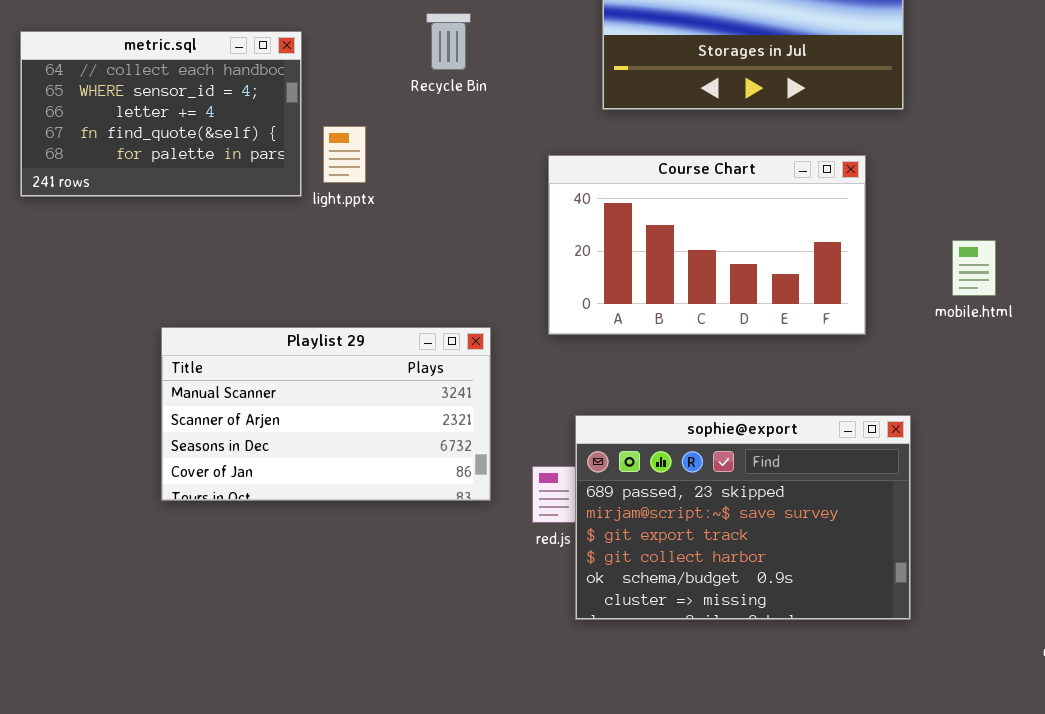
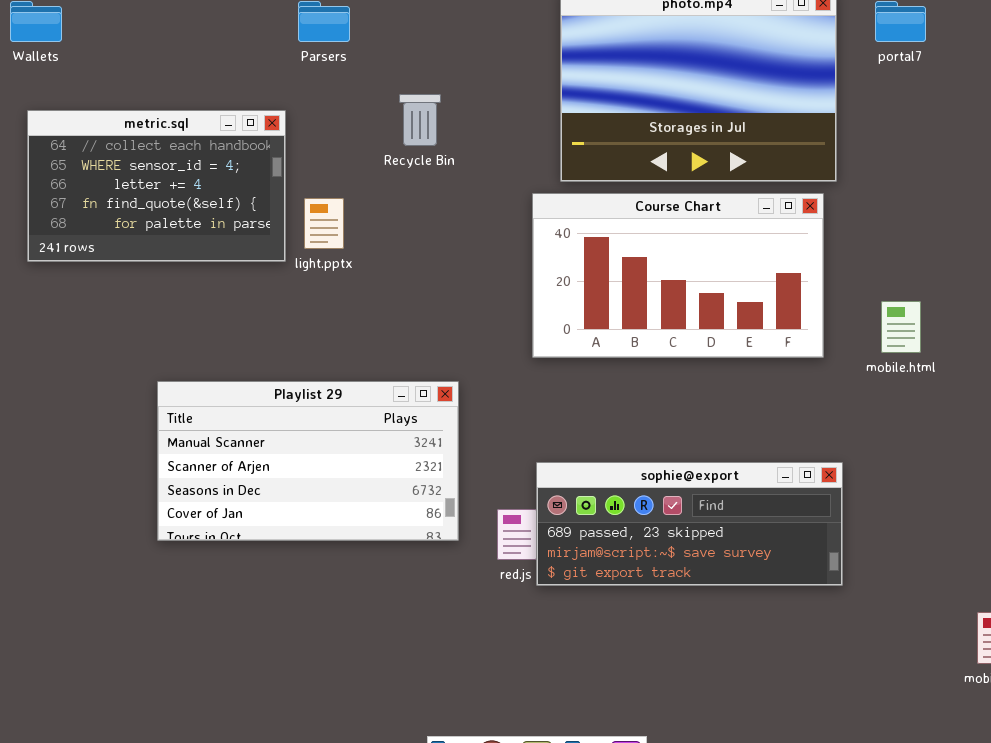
Course Chart: [548,155,866,335] -> [532,193,824,358], moved
sophie@export: [575,415,911,620] -> [536,462,843,586], resized

